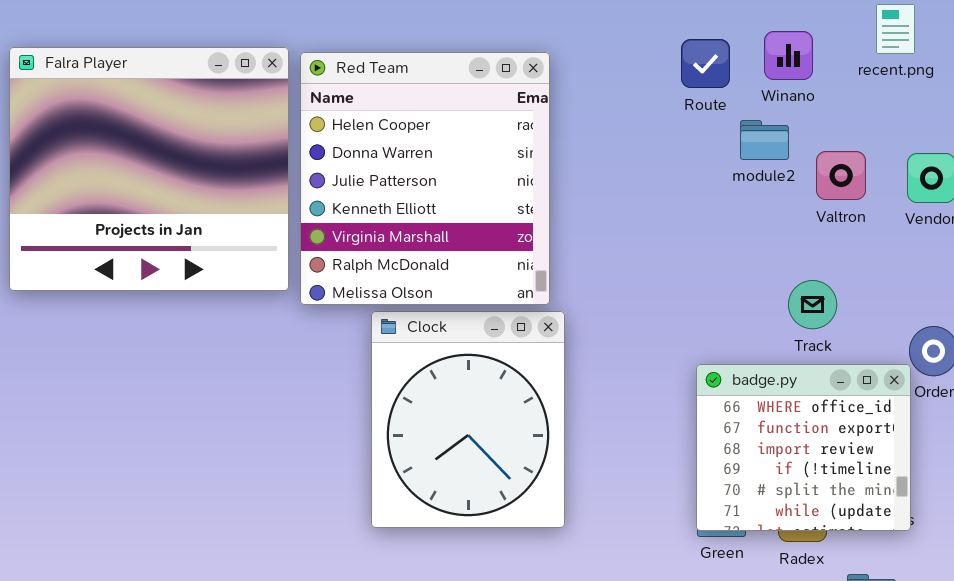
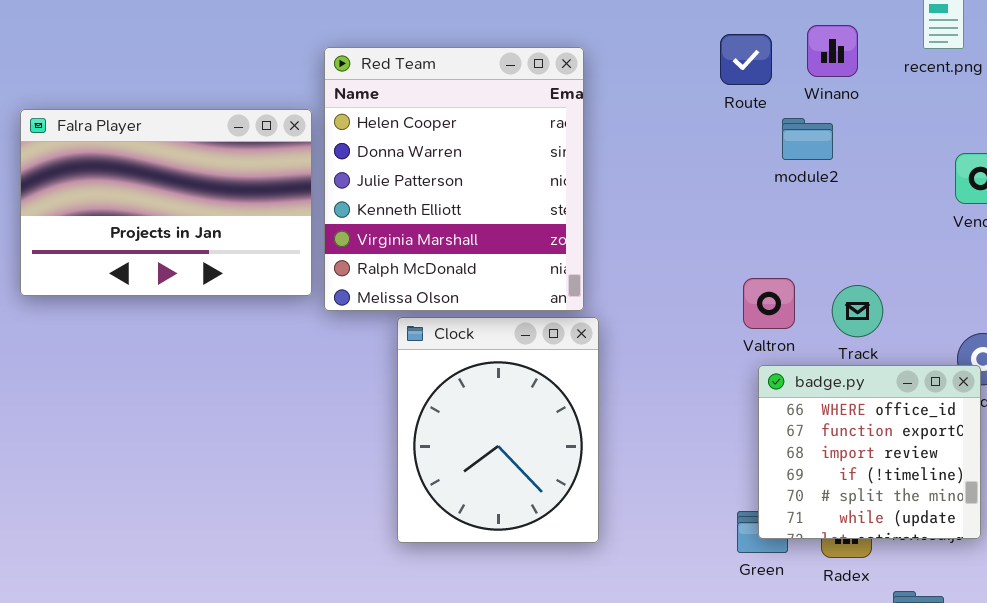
Falra Player: [9,47,289,291] -> [20,109,312,296], resized
Valtron: [816,151,866,200] -> [743,278,795,329], moved
badge.py: [696,364,911,531] -> [758,365,981,539], moved

